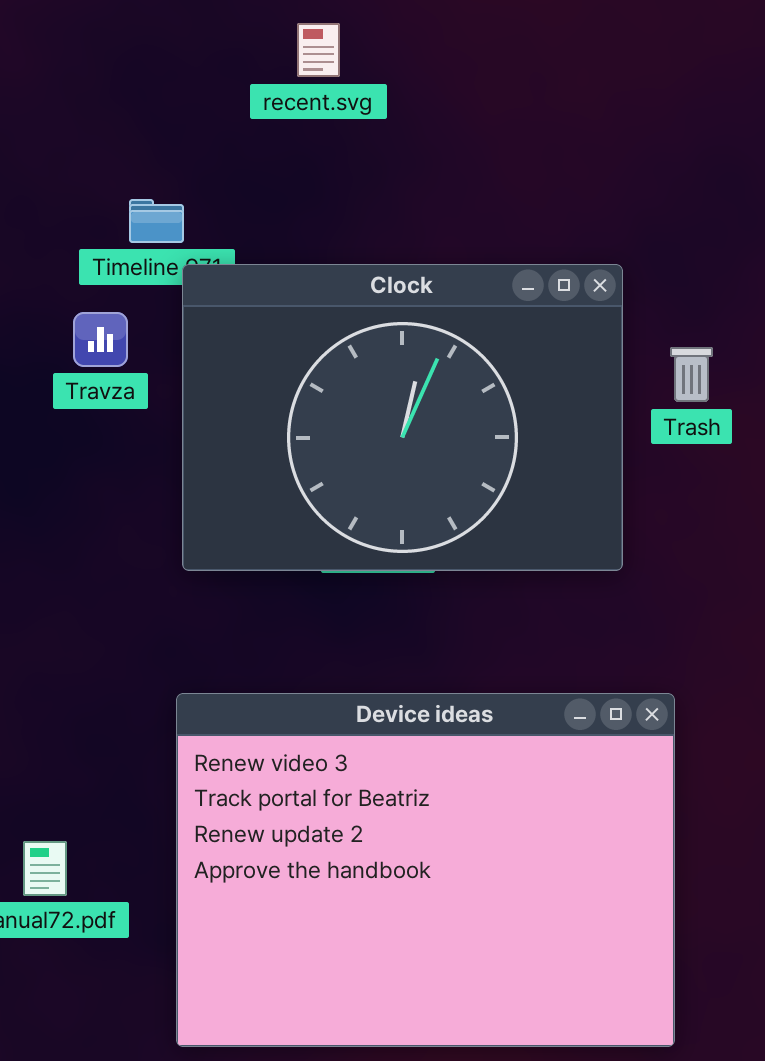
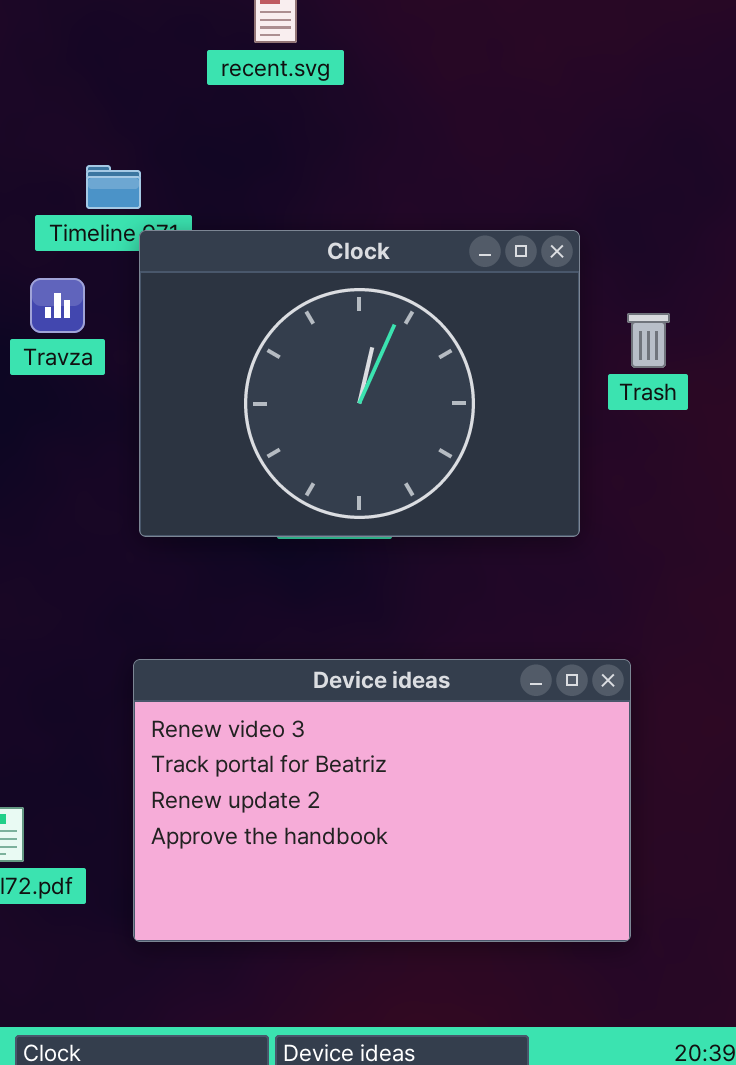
Device ideas: [176,693,675,1047] -> [133,659,631,942], resized

